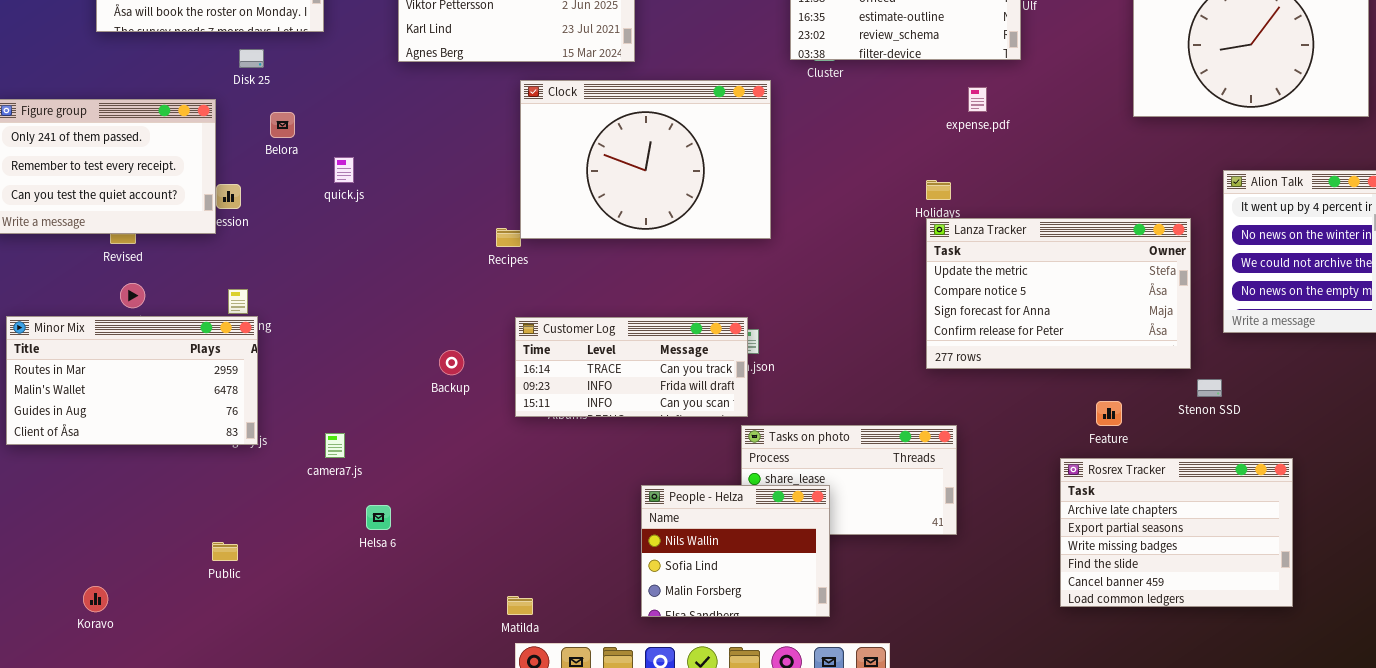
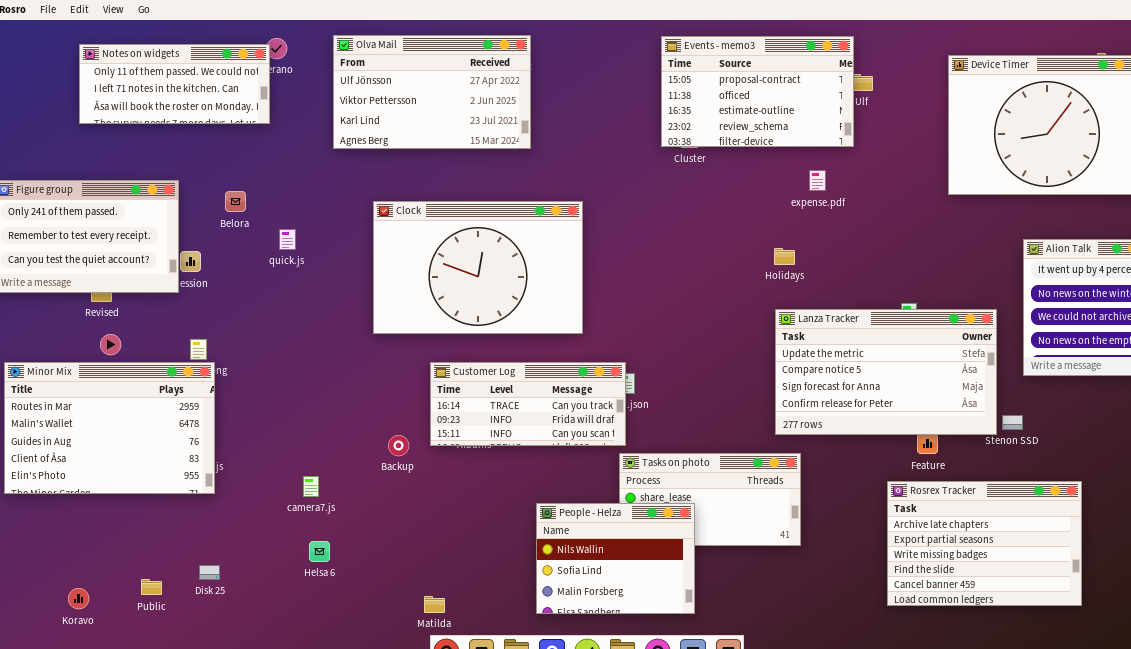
Disk 25: [239,49,264,68] -> [199,565,220,580], moved
Clock: [520,80,771,239] -> [373,201,583,334], moved
Lanza Tracker: [926,218,1191,369] -> [775,309,997,435], moved
Minor Mix: [6,316,258,445] -> [4,362,215,494], resized
Backup: [439,350,464,375] -> [388,435,409,456], moved
camera7.js: [325,433,345,458] -> [303,476,319,497], moved
Helsa 6: [366,505,391,530] -> [309,541,330,562], moved
Public: [212,542,238,561] -> [141,579,162,595], moved

